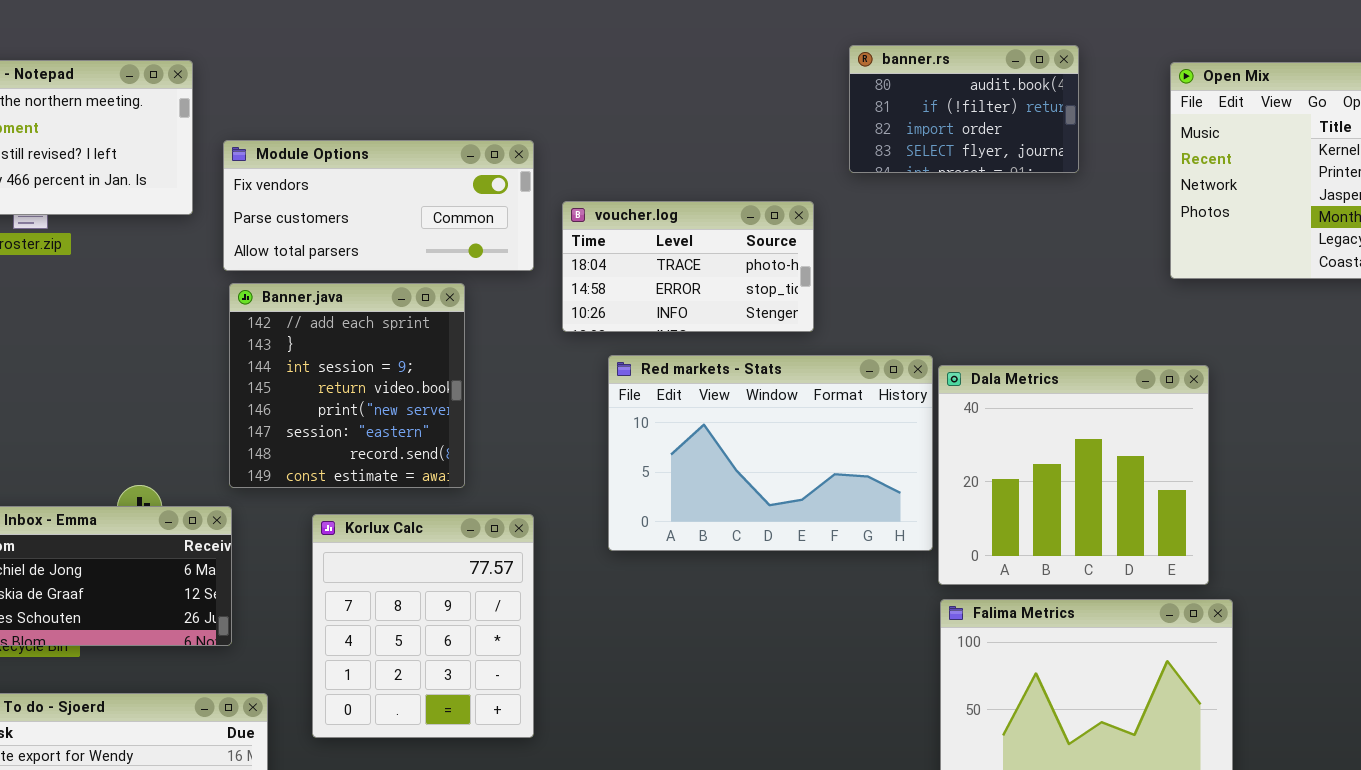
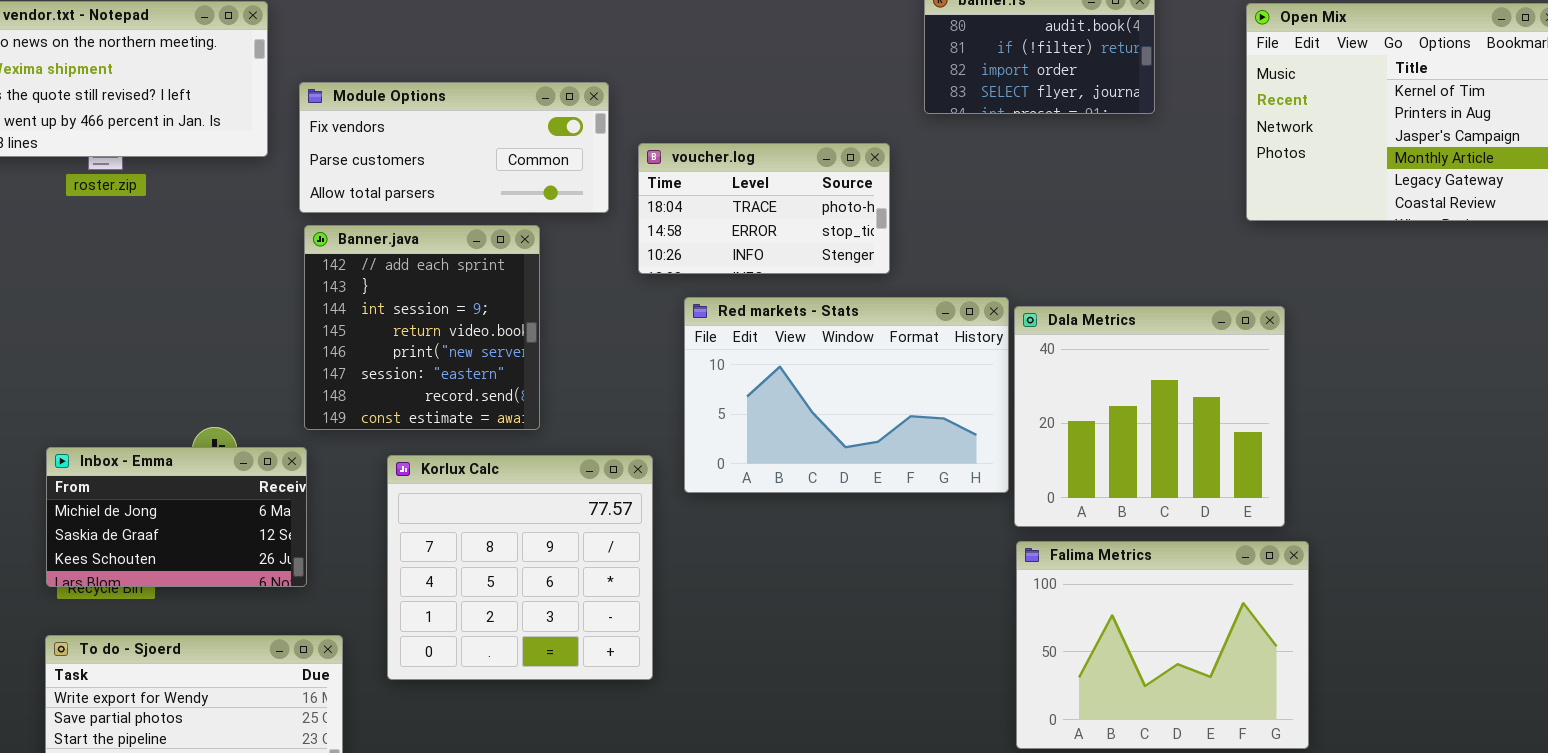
Korlux Calc: [312,514,534,738] -> [387,455,653,680], resized

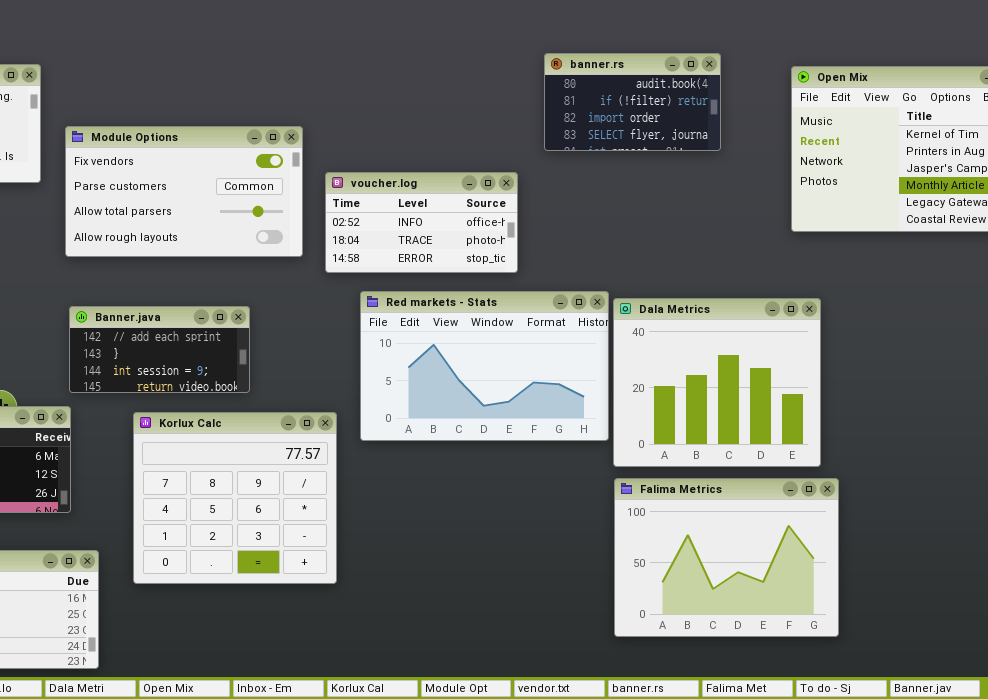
Module Options: [299,82,609,213] -> [65,126,303,257], resized
voucher.log: [638,143,890,274] -> [325,172,518,273], scrolled up 1 row
Banner.java: [304,225,540,430] -> [69,306,250,393], resized

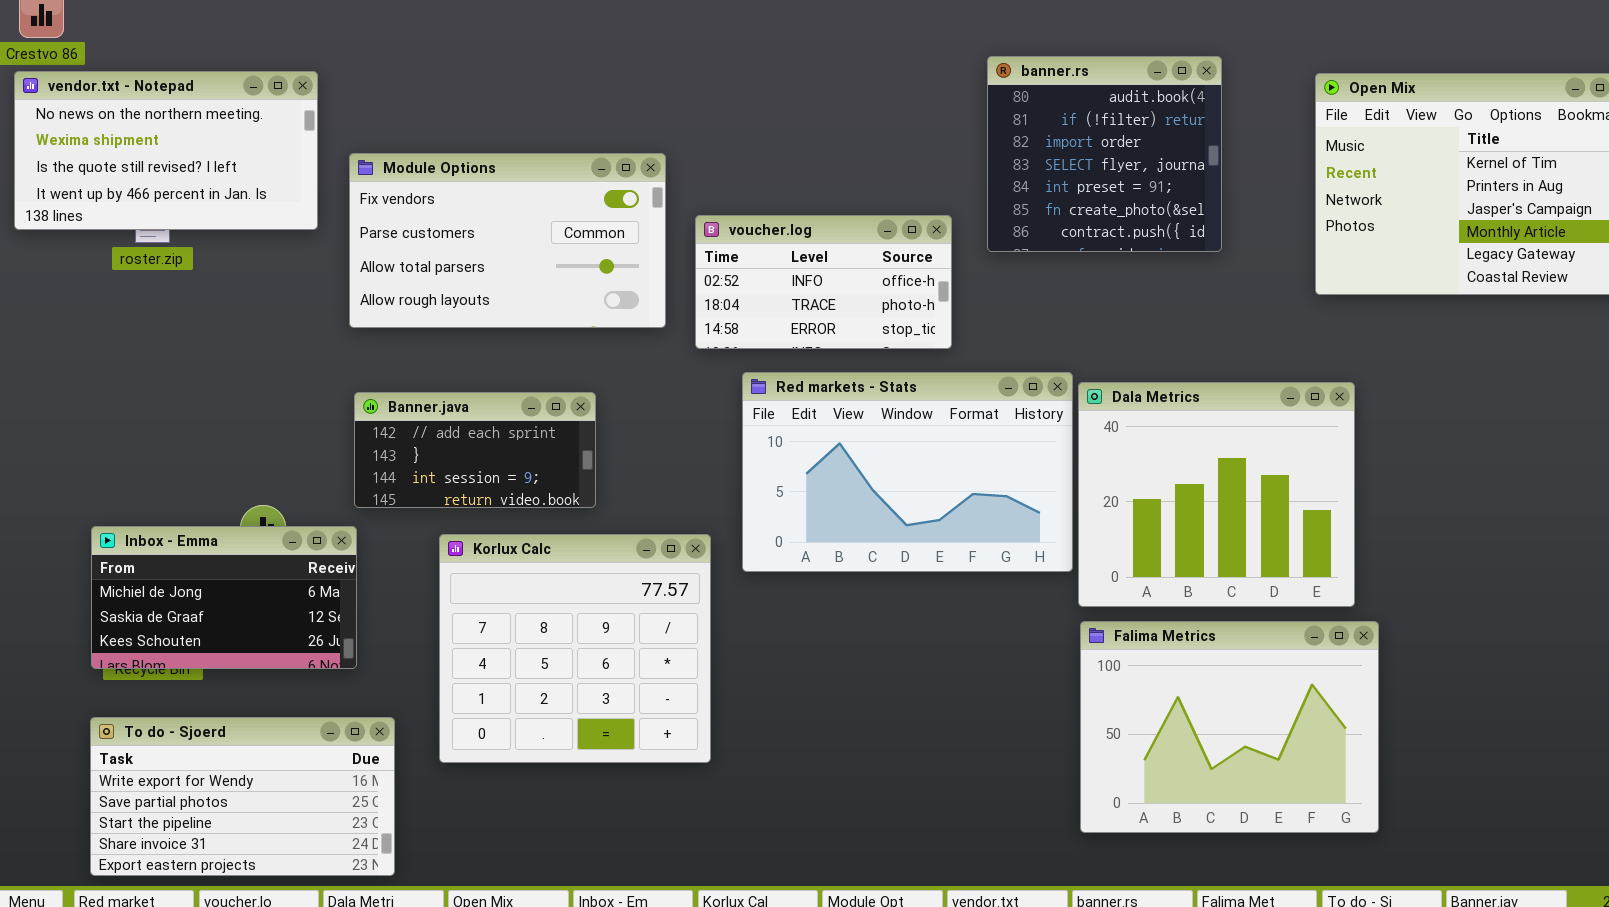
banner.rs: [544,53,721,151] -> [987,56,1222,252], resized

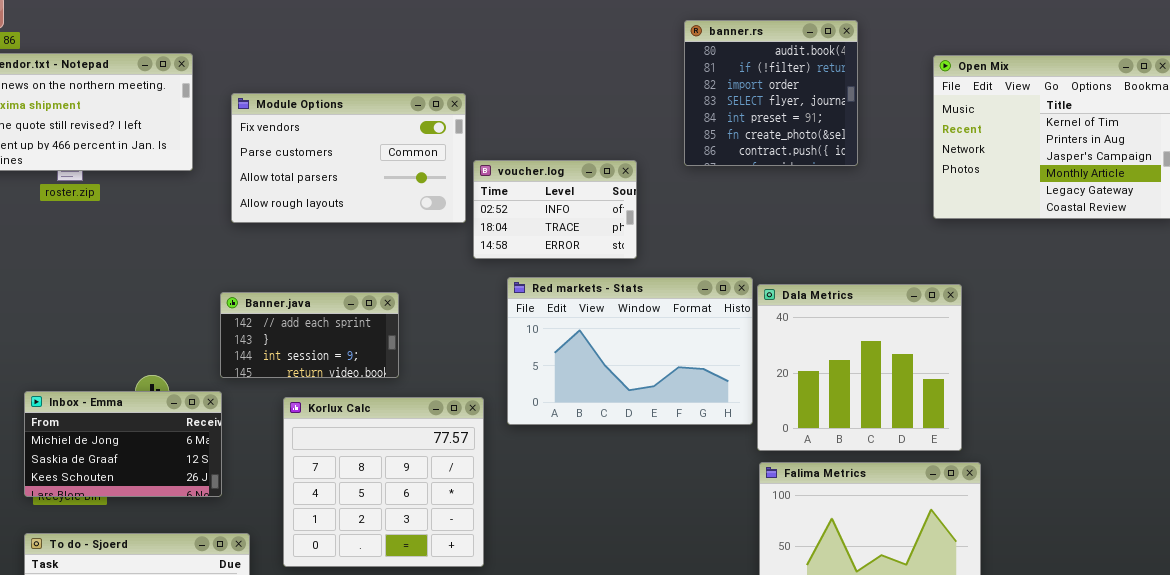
banner.rs: [987,56,1222,252] -> [684,20,858,166], moved
Module Options: [349,153,666,328] -> [231,93,466,223], moved
voucher.log: [695,215,952,349] -> [473,160,637,259], resized

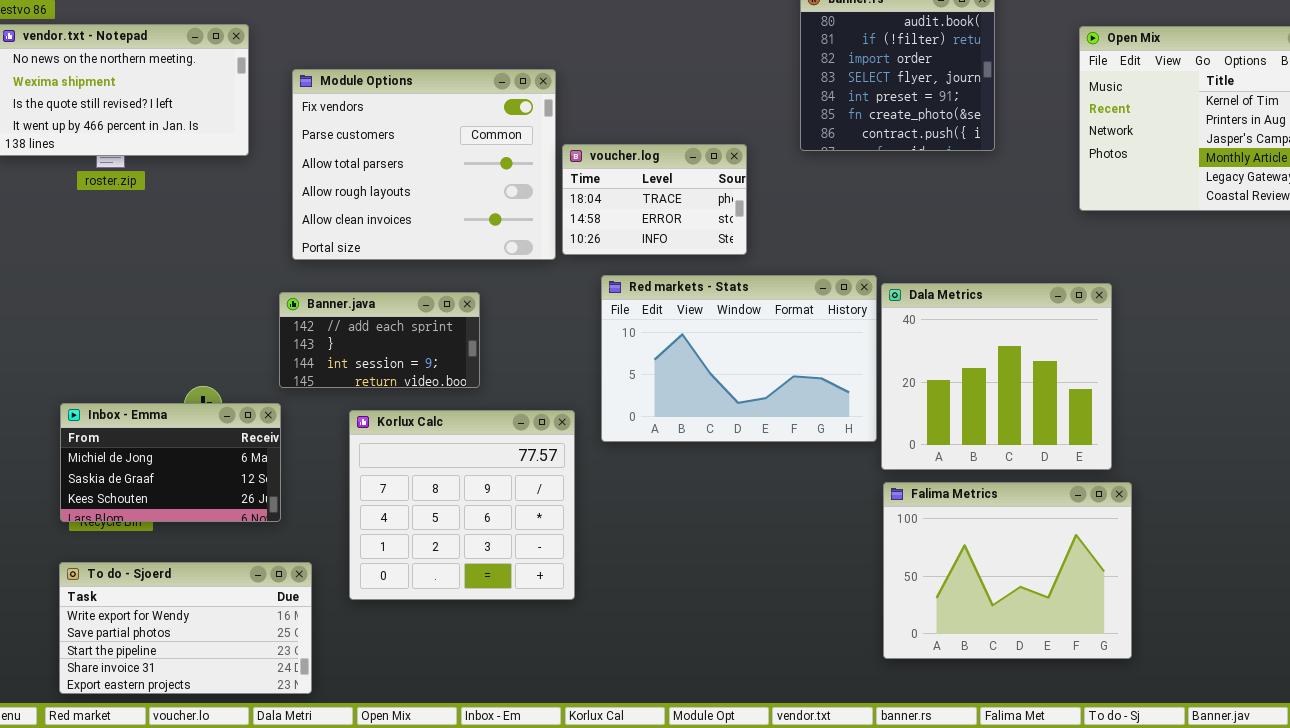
Module Options: [231,93,466,223] -> [292,69,556,260], resized
voucher.log: [473,160,637,259] -> [562,144,747,255], scrolled down 1 row

